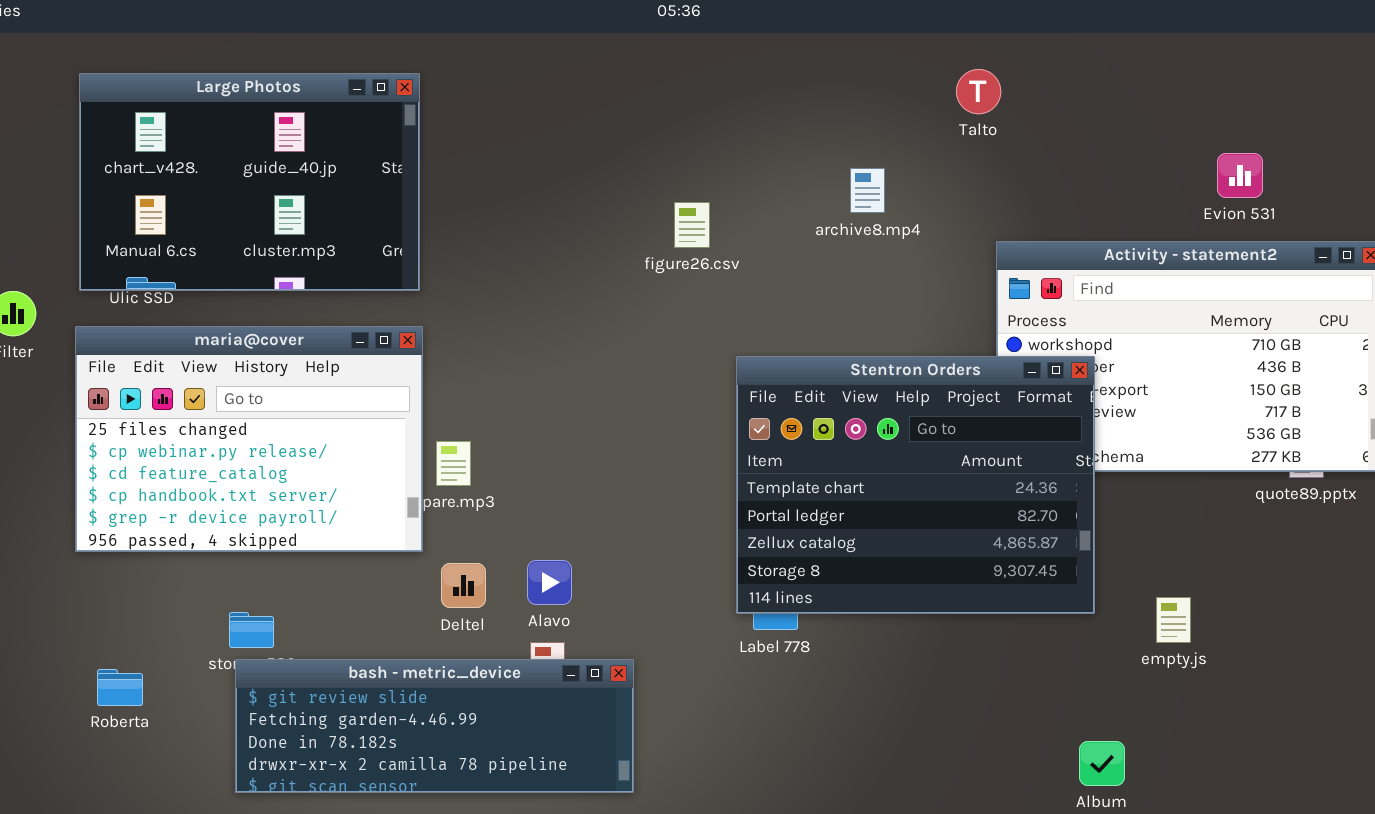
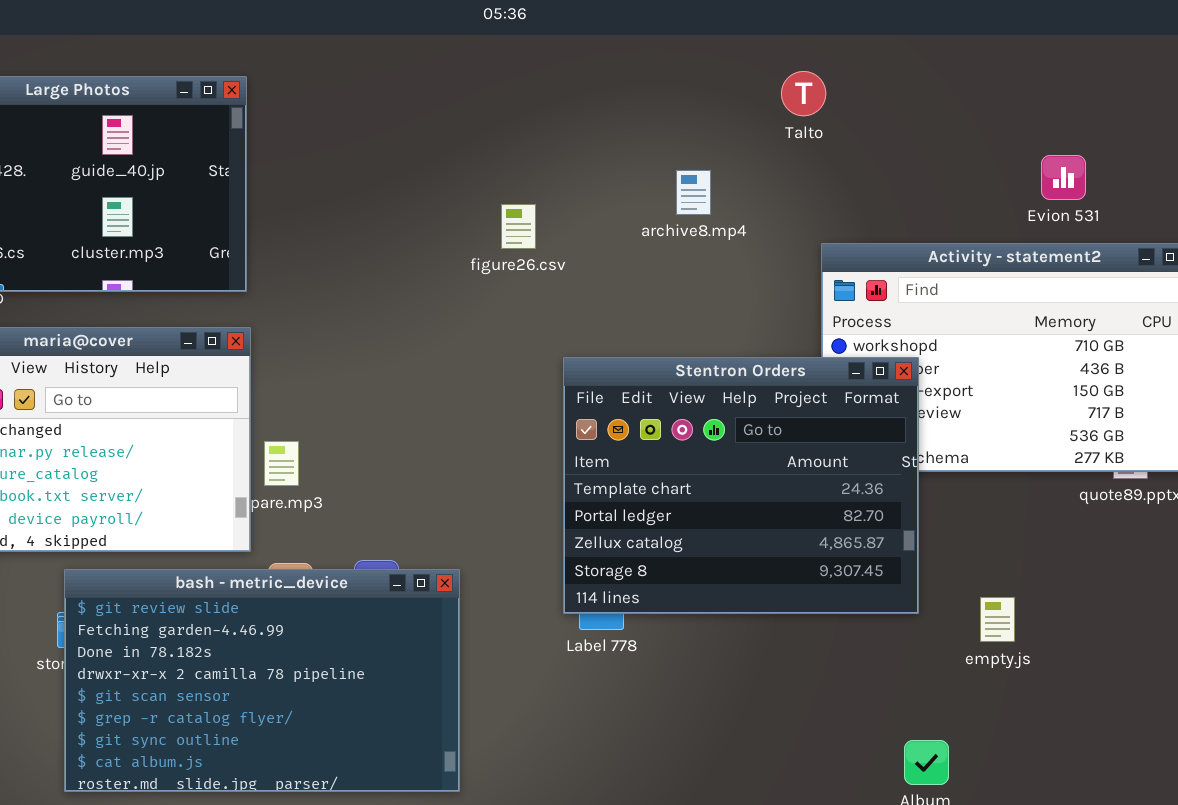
bash - metric_device: [235,659,634,793] -> [64,569,460,792], resized

